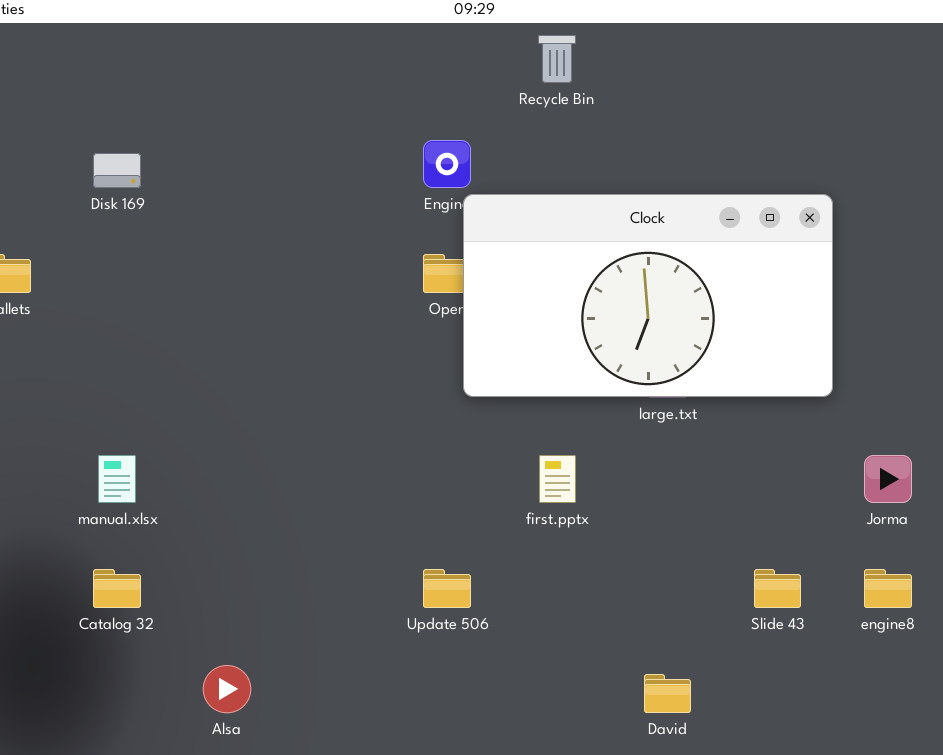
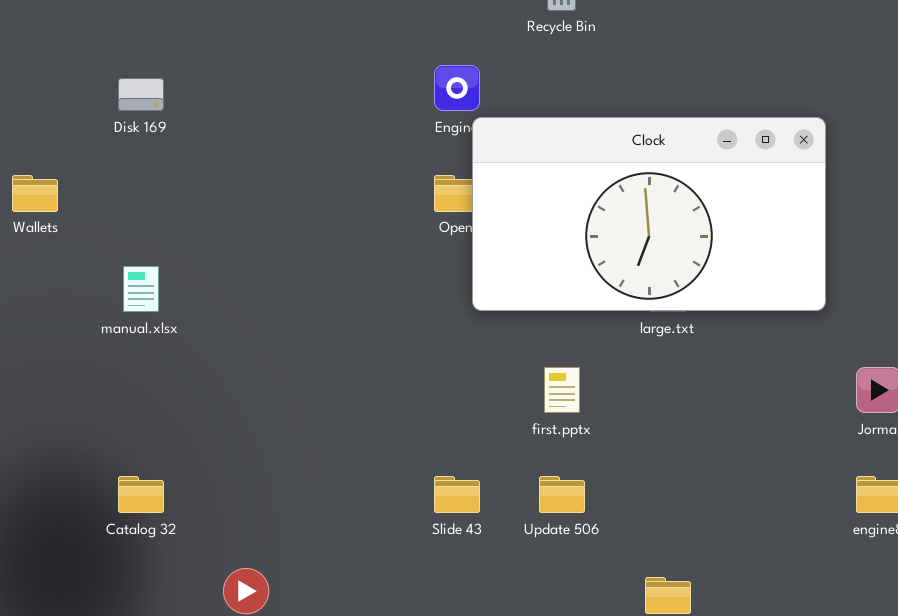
manual.xlsx: [98,455,136,503] -> [123,266,159,312], moved
Update 506: [423,569,471,608] -> [539,476,585,513], moved
Slide 43: [754,569,801,608] -> [434,476,480,513], moved

